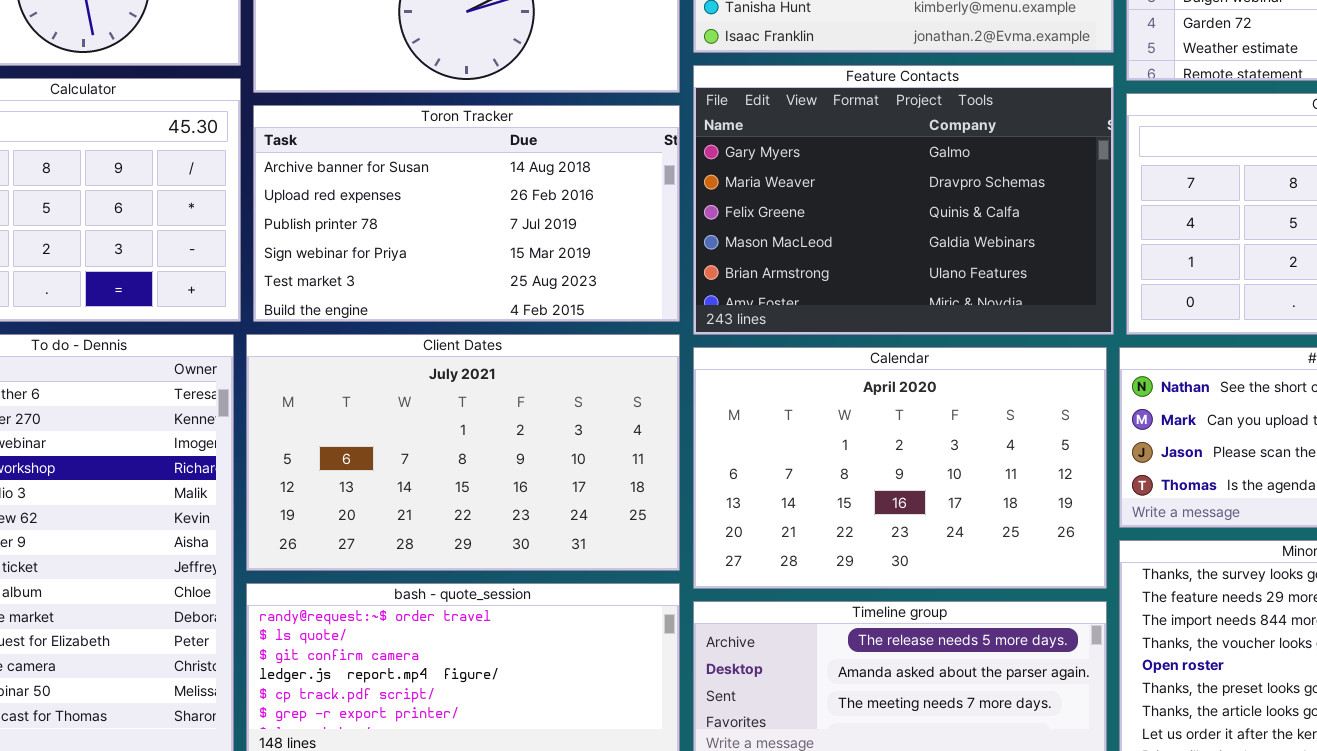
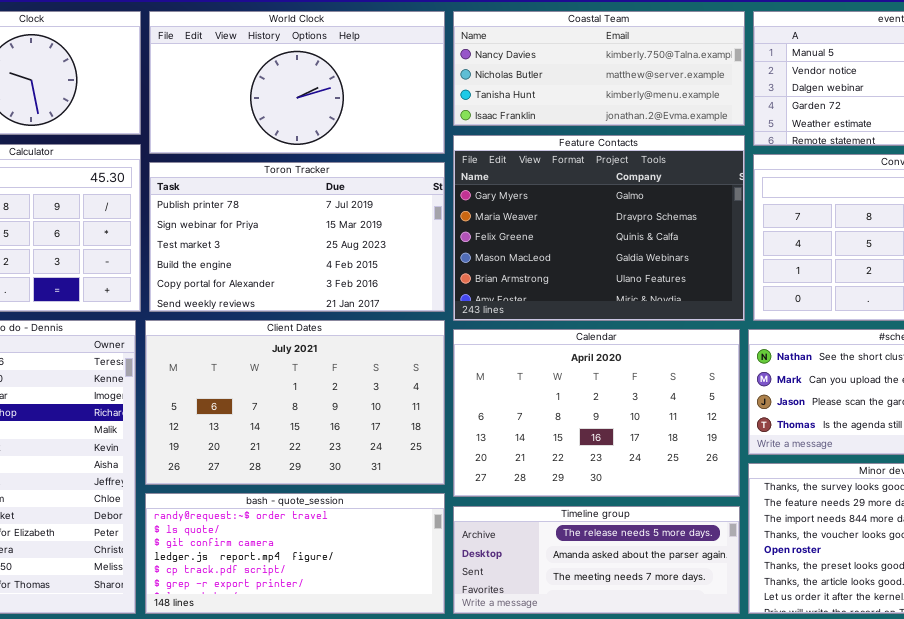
Toron Tracker: [253,105,680,322] -> [149,162,445,312], scrolled down 2 rows

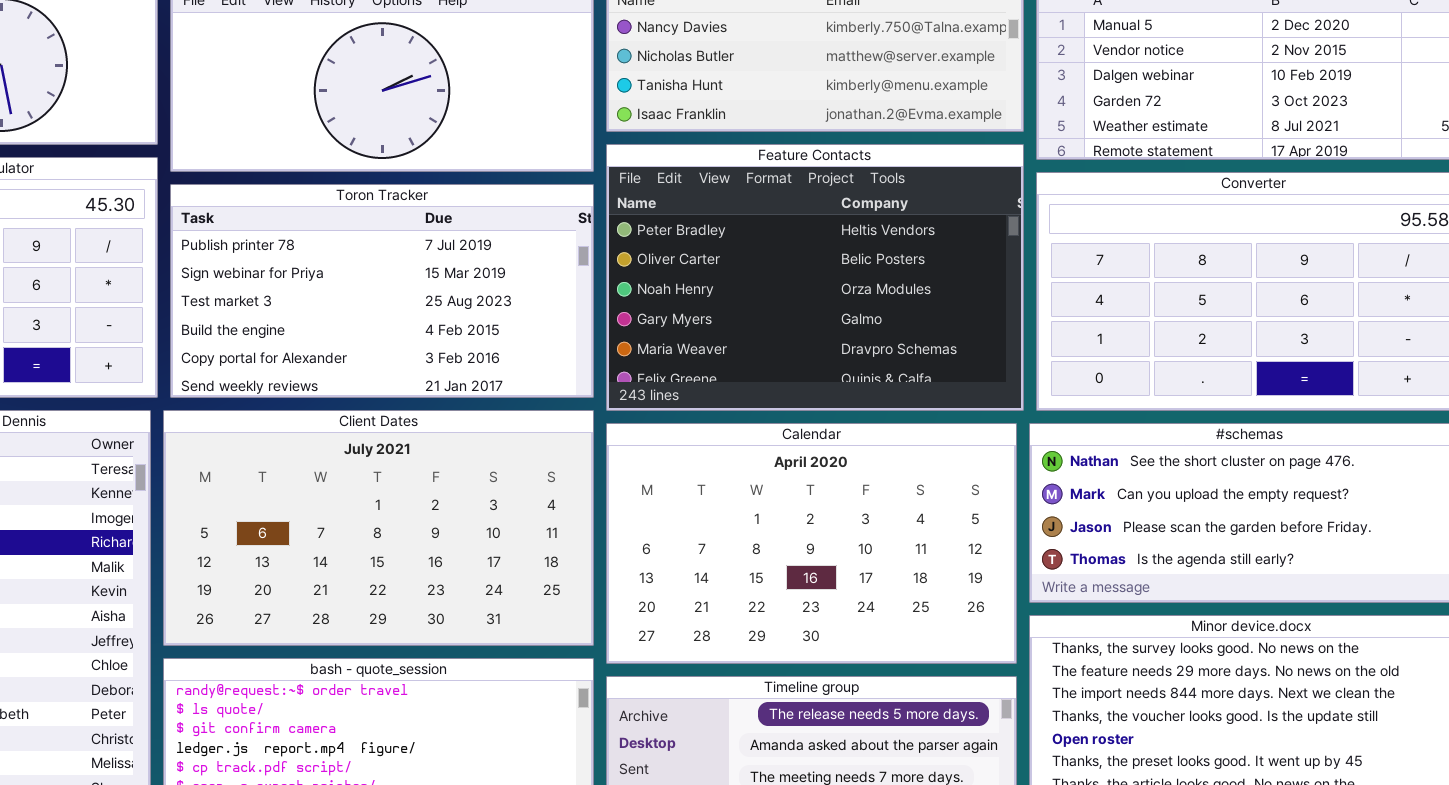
Feature Contacts: [453,135,745,321] -> [606,144,1024,411], scrolled up 3 rows

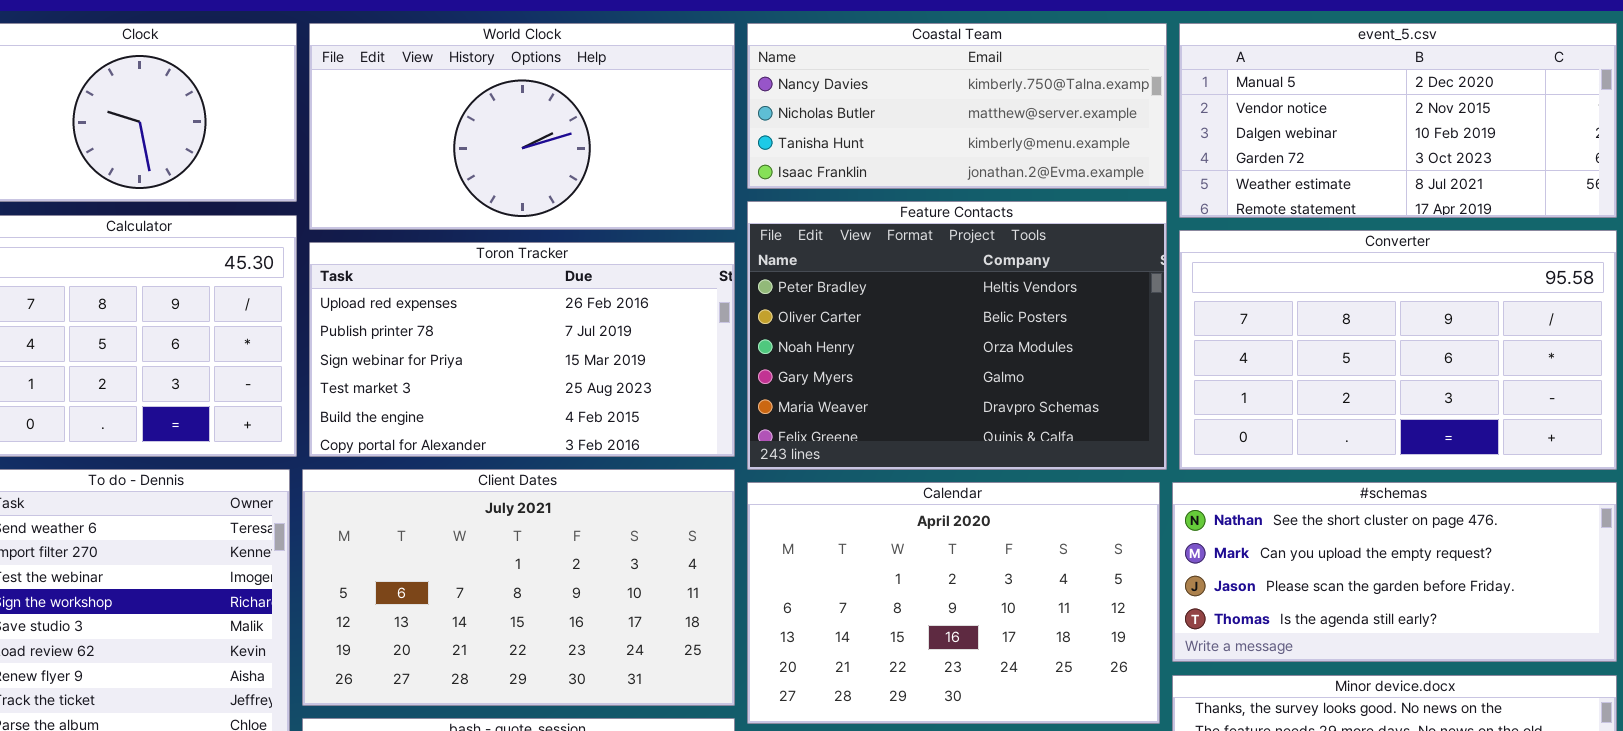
Toron Tracker: [170,184,594,398] -> [309,242,735,457], scrolled up 1 row

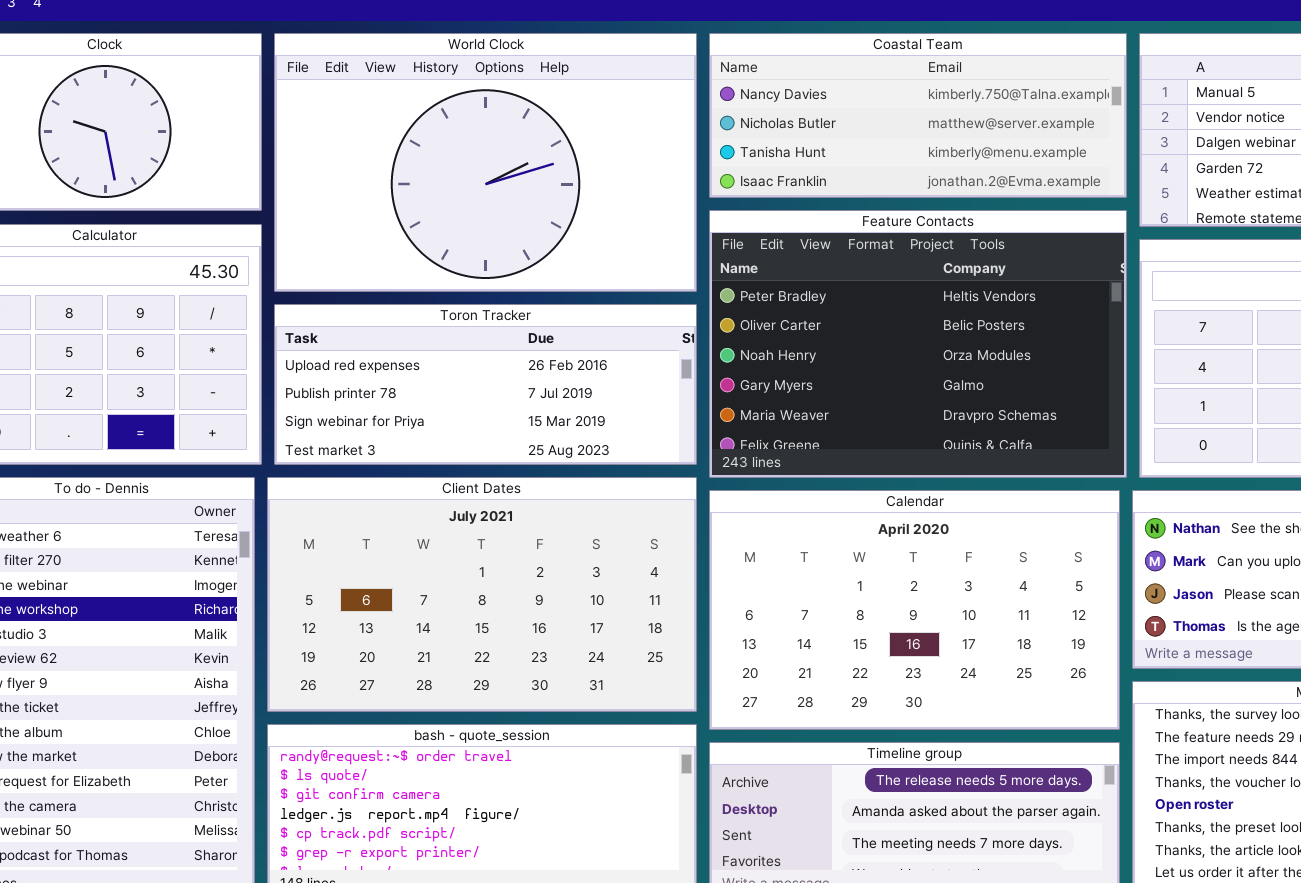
World Clock: [309,23,735,230] -> [274,33,697,292], resized
Toron Tracker: [309,242,735,457] -> [274,304,697,465], resized

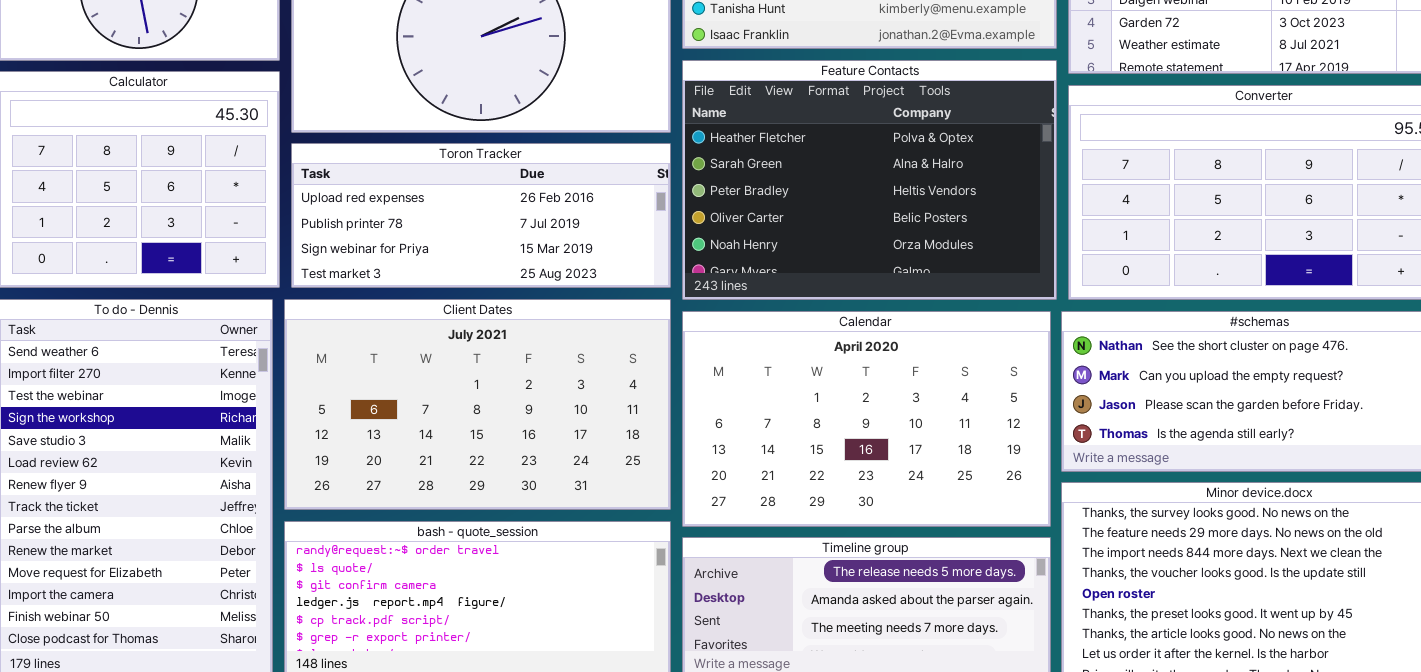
Feature Contacts: [709,210,1127,478] -> [682,60,1057,300], scrolled up 2 rows

